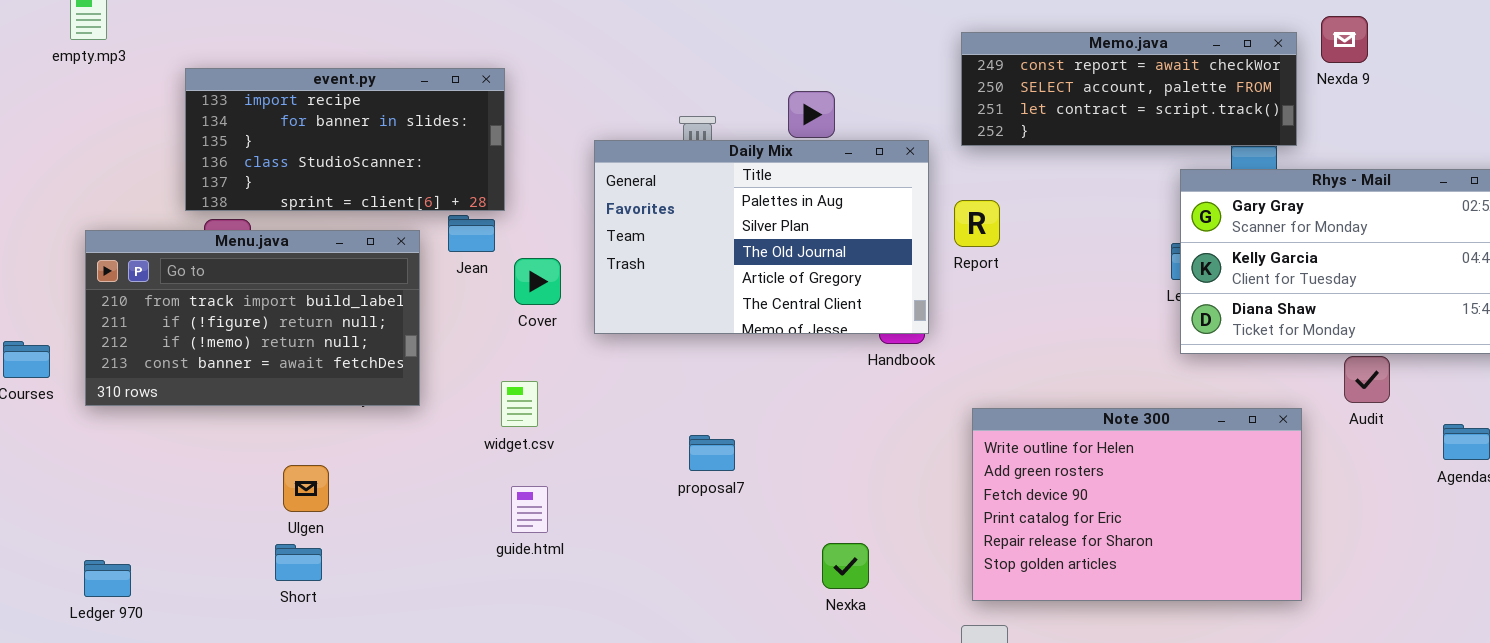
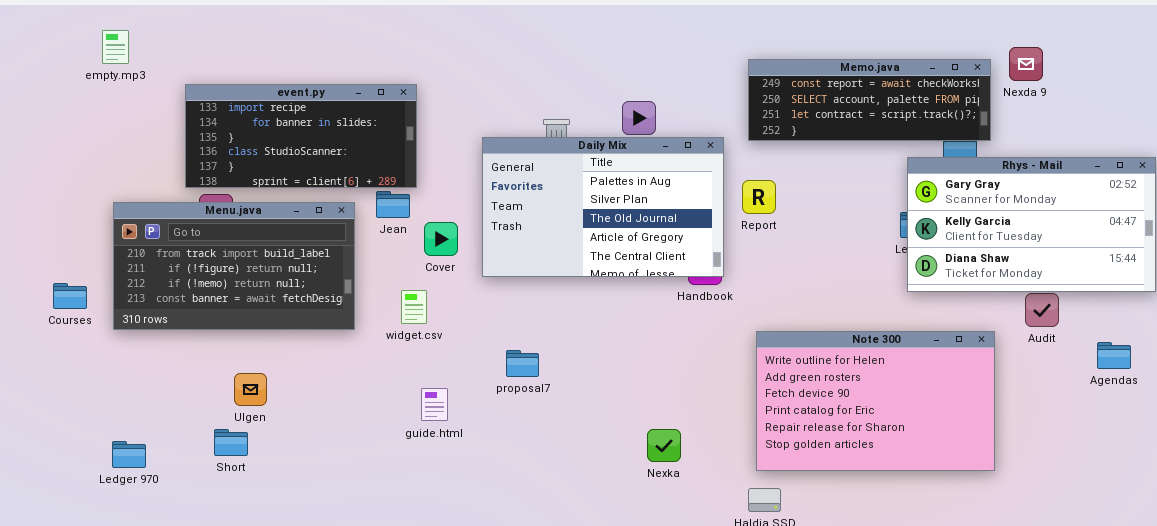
widget.csv: [501,381,538,427] -> [401,290,427,324], moved
proposal7: [689,435,735,471] -> [506,350,539,377], moved
Ulgen: [283,465,329,512] -> [234,373,267,406], moved
Short: [275,544,322,581] -> [214,429,248,456], moved

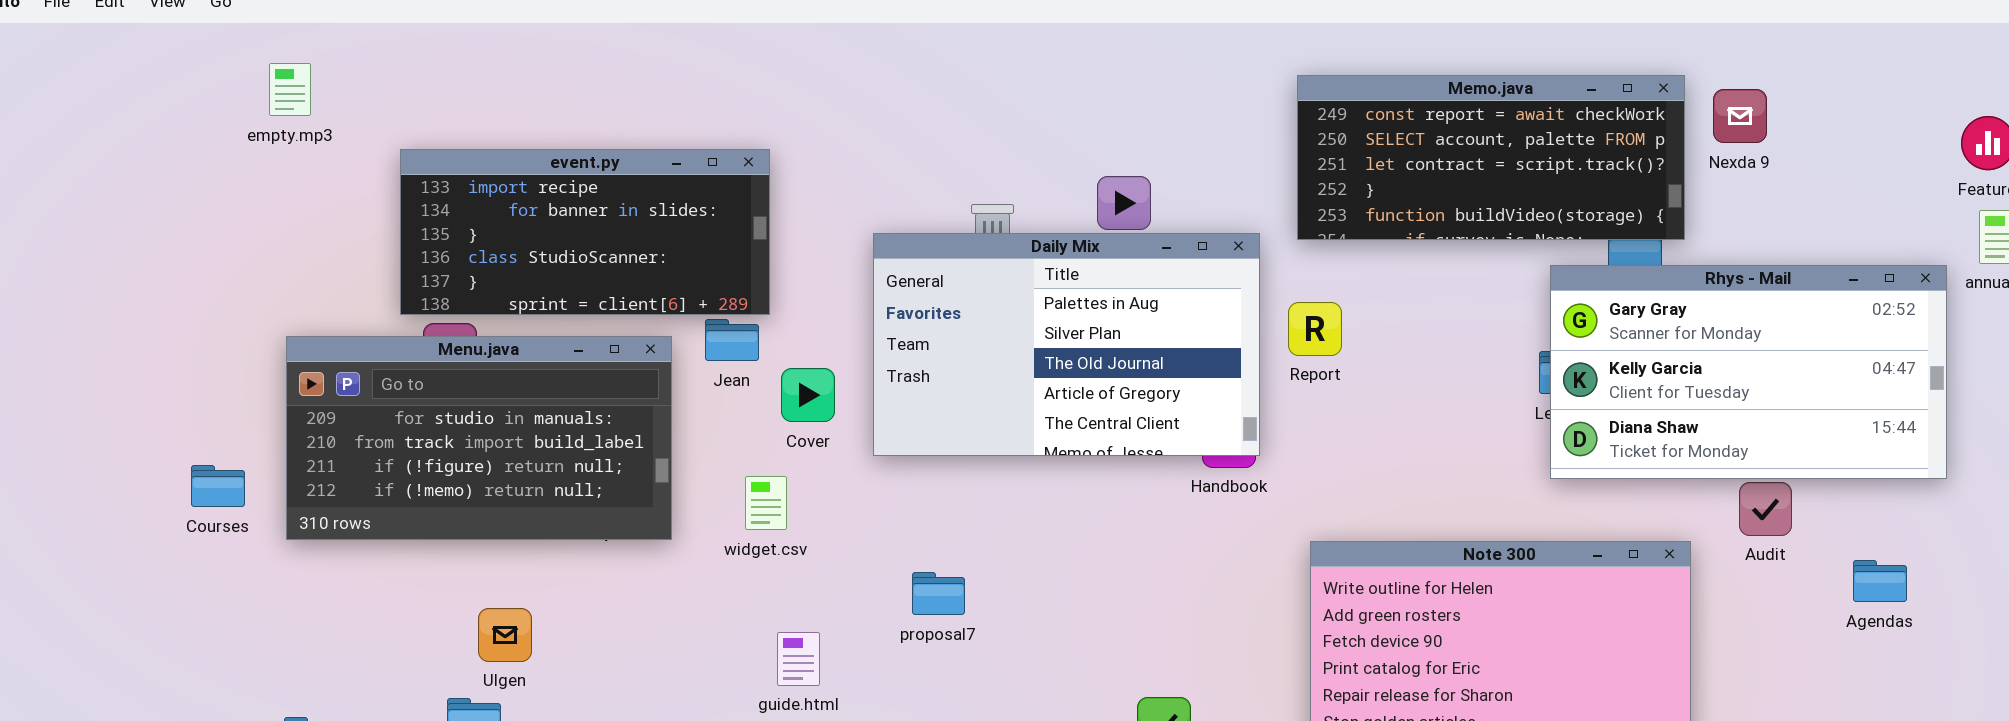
Memo.java: [748,59,991,141] -> [1297,75,1685,240], resized
Menu.java: [113,202,355,330] -> [286,336,672,540], scrolled up 1 row

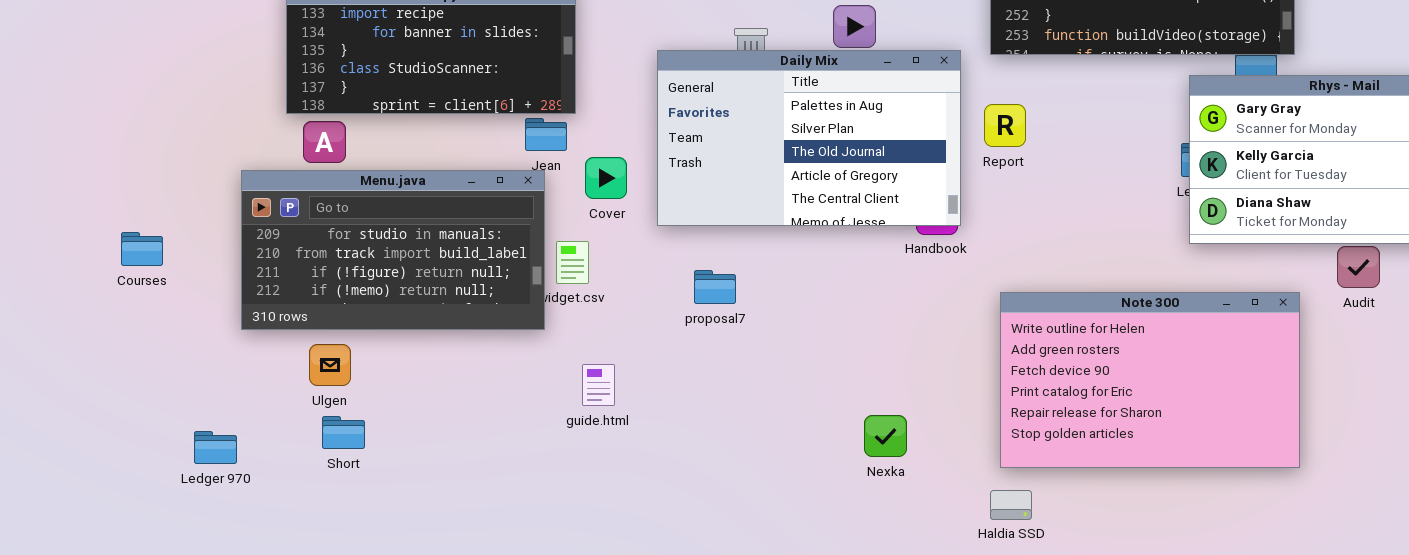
Menu.java: [286,336,672,540] -> [241,170,545,330], moved
proposal7: [912,572,965,615] -> [694,270,736,304], moved
Ulgen: [478,608,532,662] -> [309,344,351,386], moved

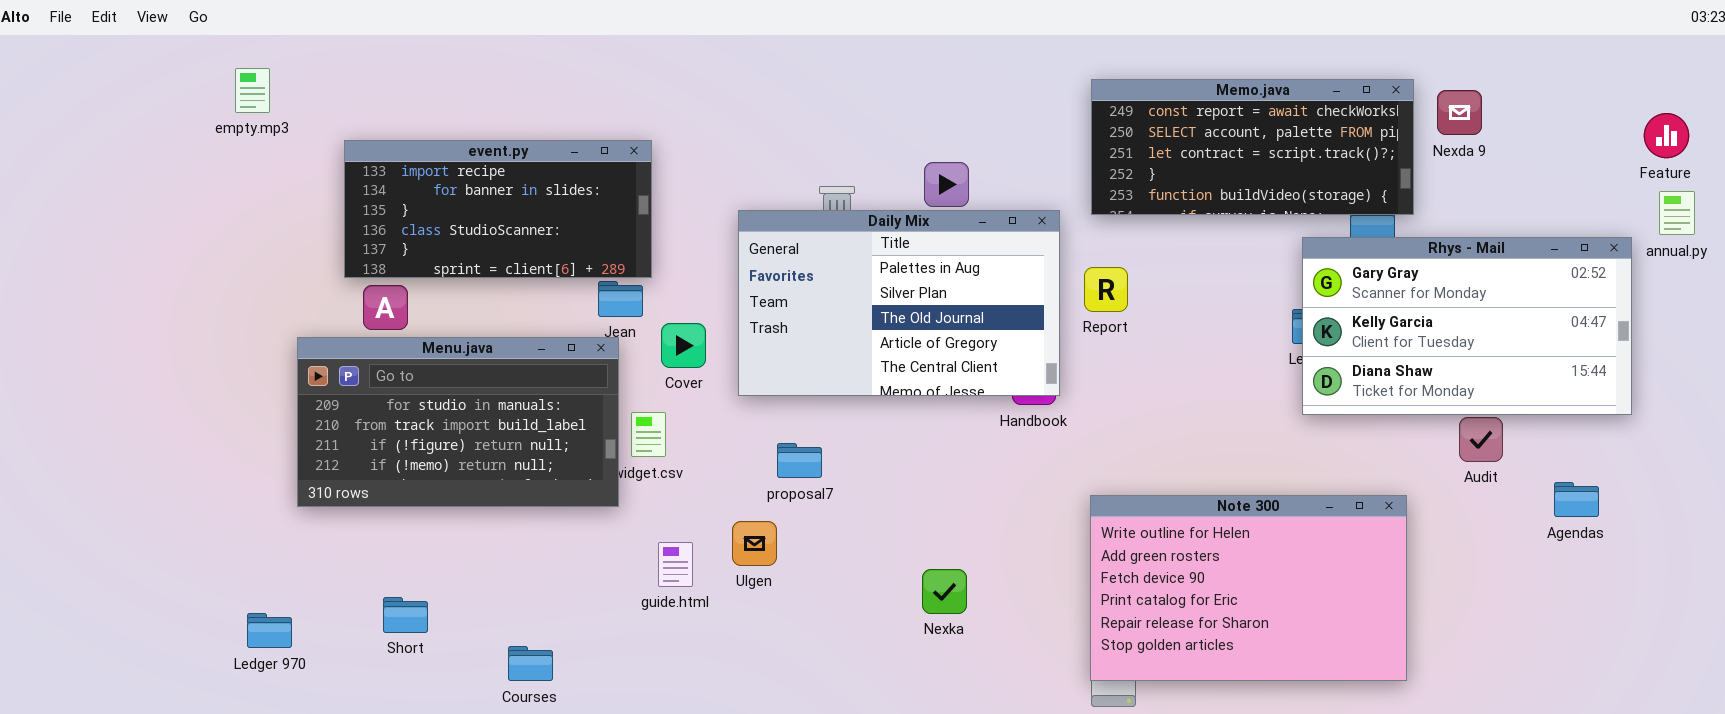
Courses: [121,232,163,266] -> [508,646,553,681], moved
Note 300: [1000,292,1300,468] -> [1090,495,1407,681], moved
Ulgen: [309,344,351,386] -> [732,521,777,566], moved
Nexka: [864,415,907,457] -> [922,569,967,614], moved

